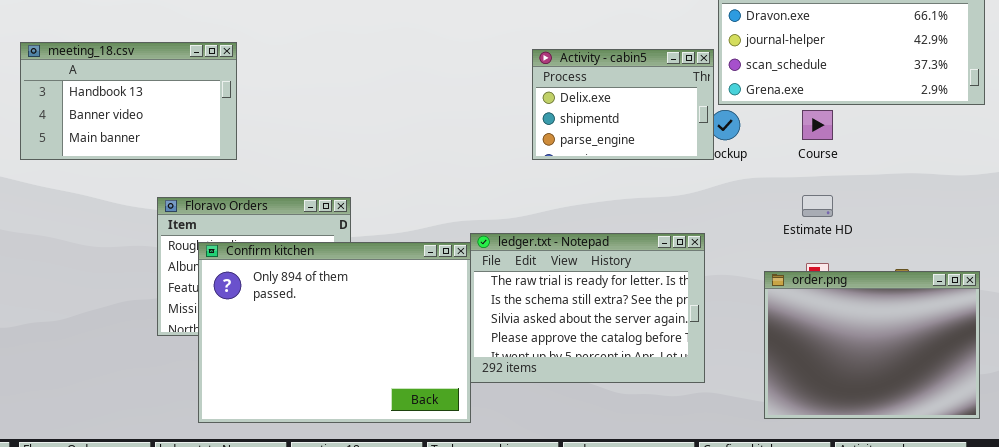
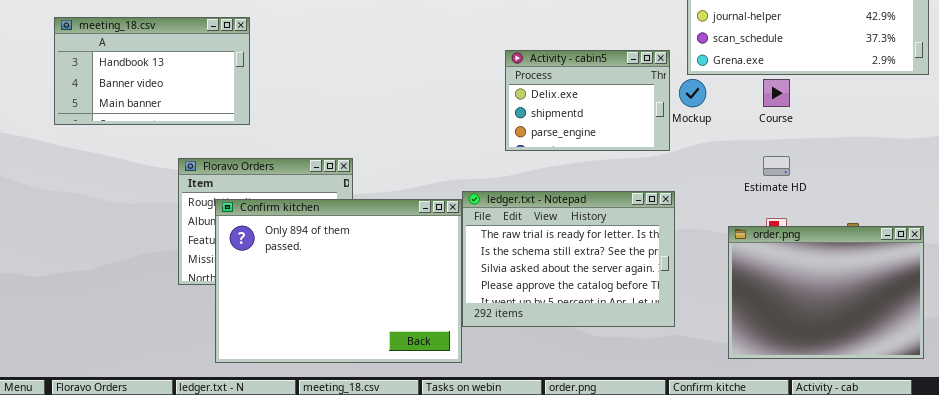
Activity - cabin5: [532,49,714,160] -> [505,50,670,151], moved

